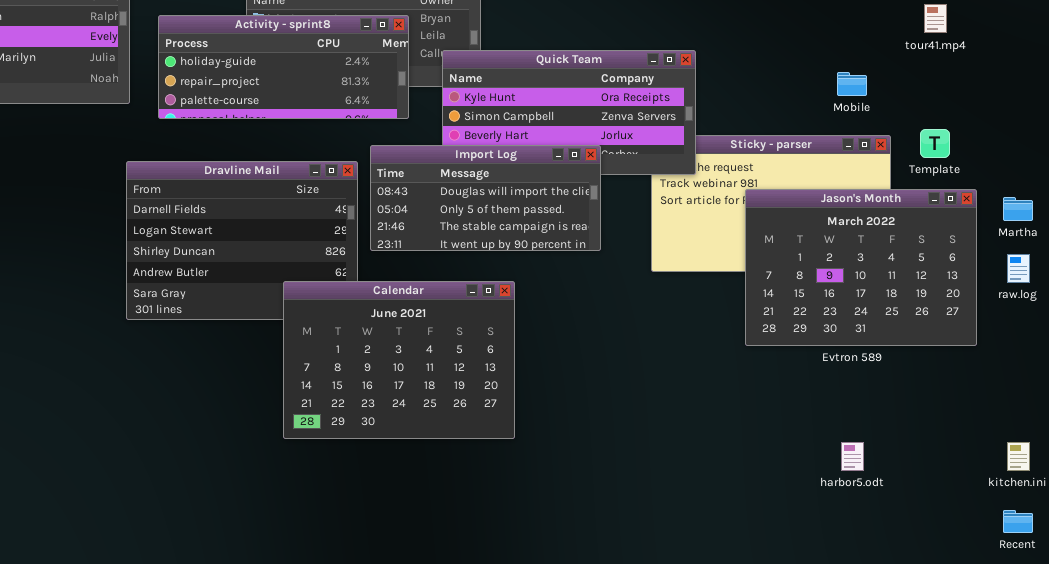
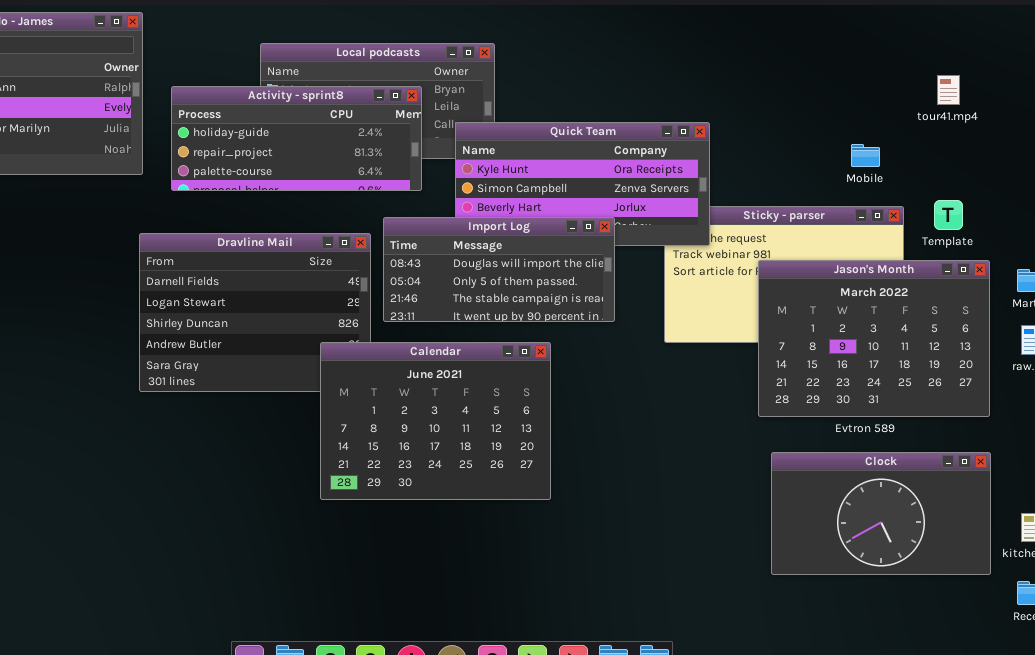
Calendar: [283,281,515,439] -> [320,342,551,500], moved
Clock: none -> [771,452,991,575], opened

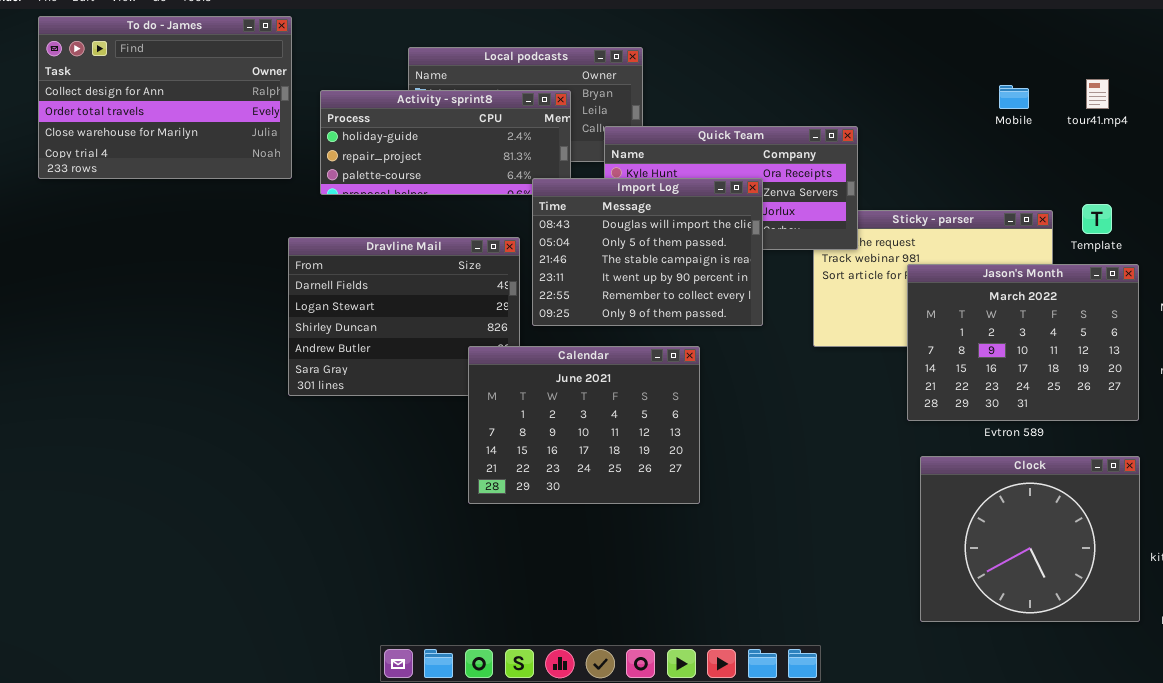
Mobile: [851,144,880,167] -> [999,85,1029,109], moved
Import Log: [383,217,615,322] -> [532,178,763,326], resized
Clock: [771,452,991,575] -> [920,456,1140,622], resized

